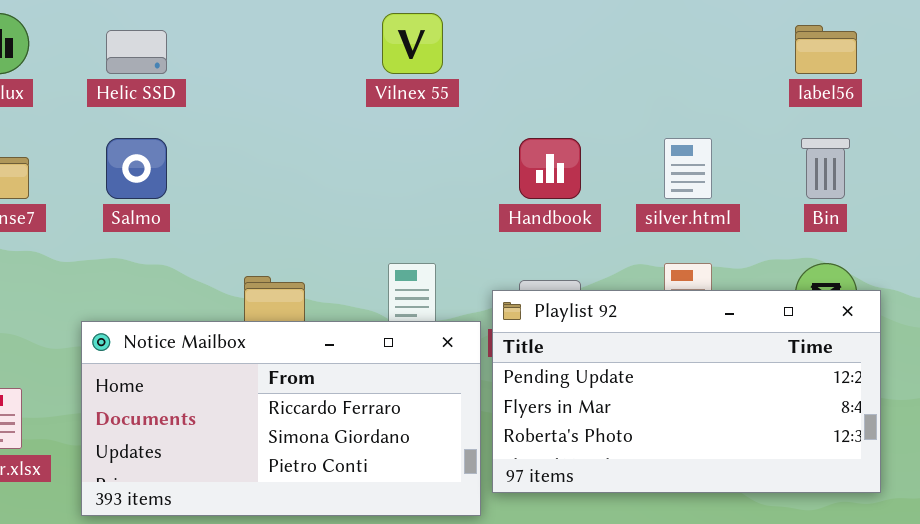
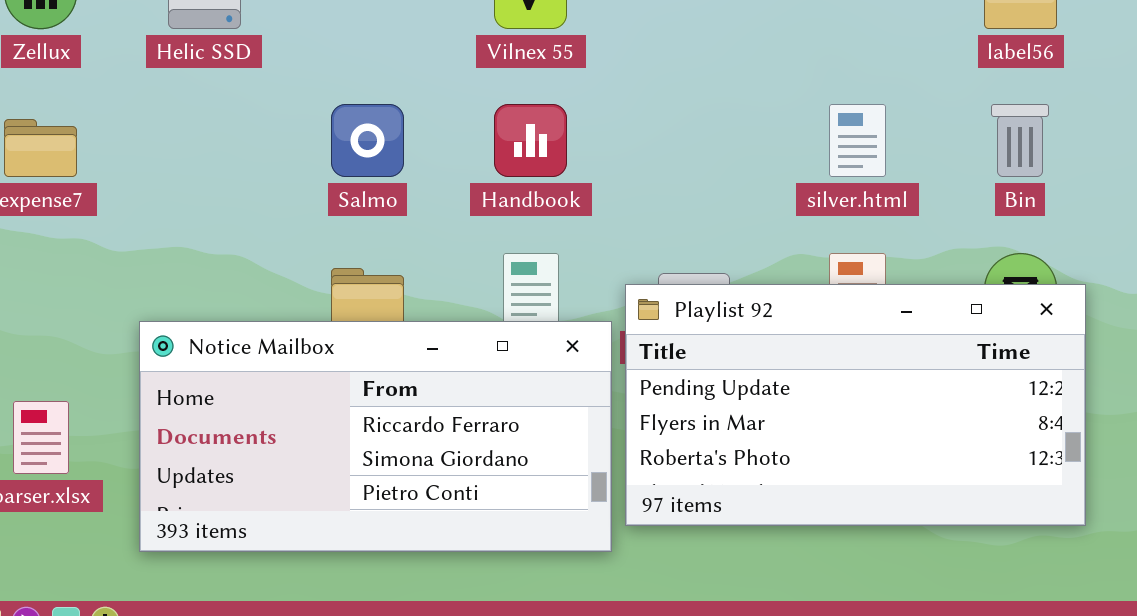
Salmo: [106,138,167,199] -> [331,104,404,177], moved
Handbook: [519,138,581,199] -> [494,104,567,177], moved

